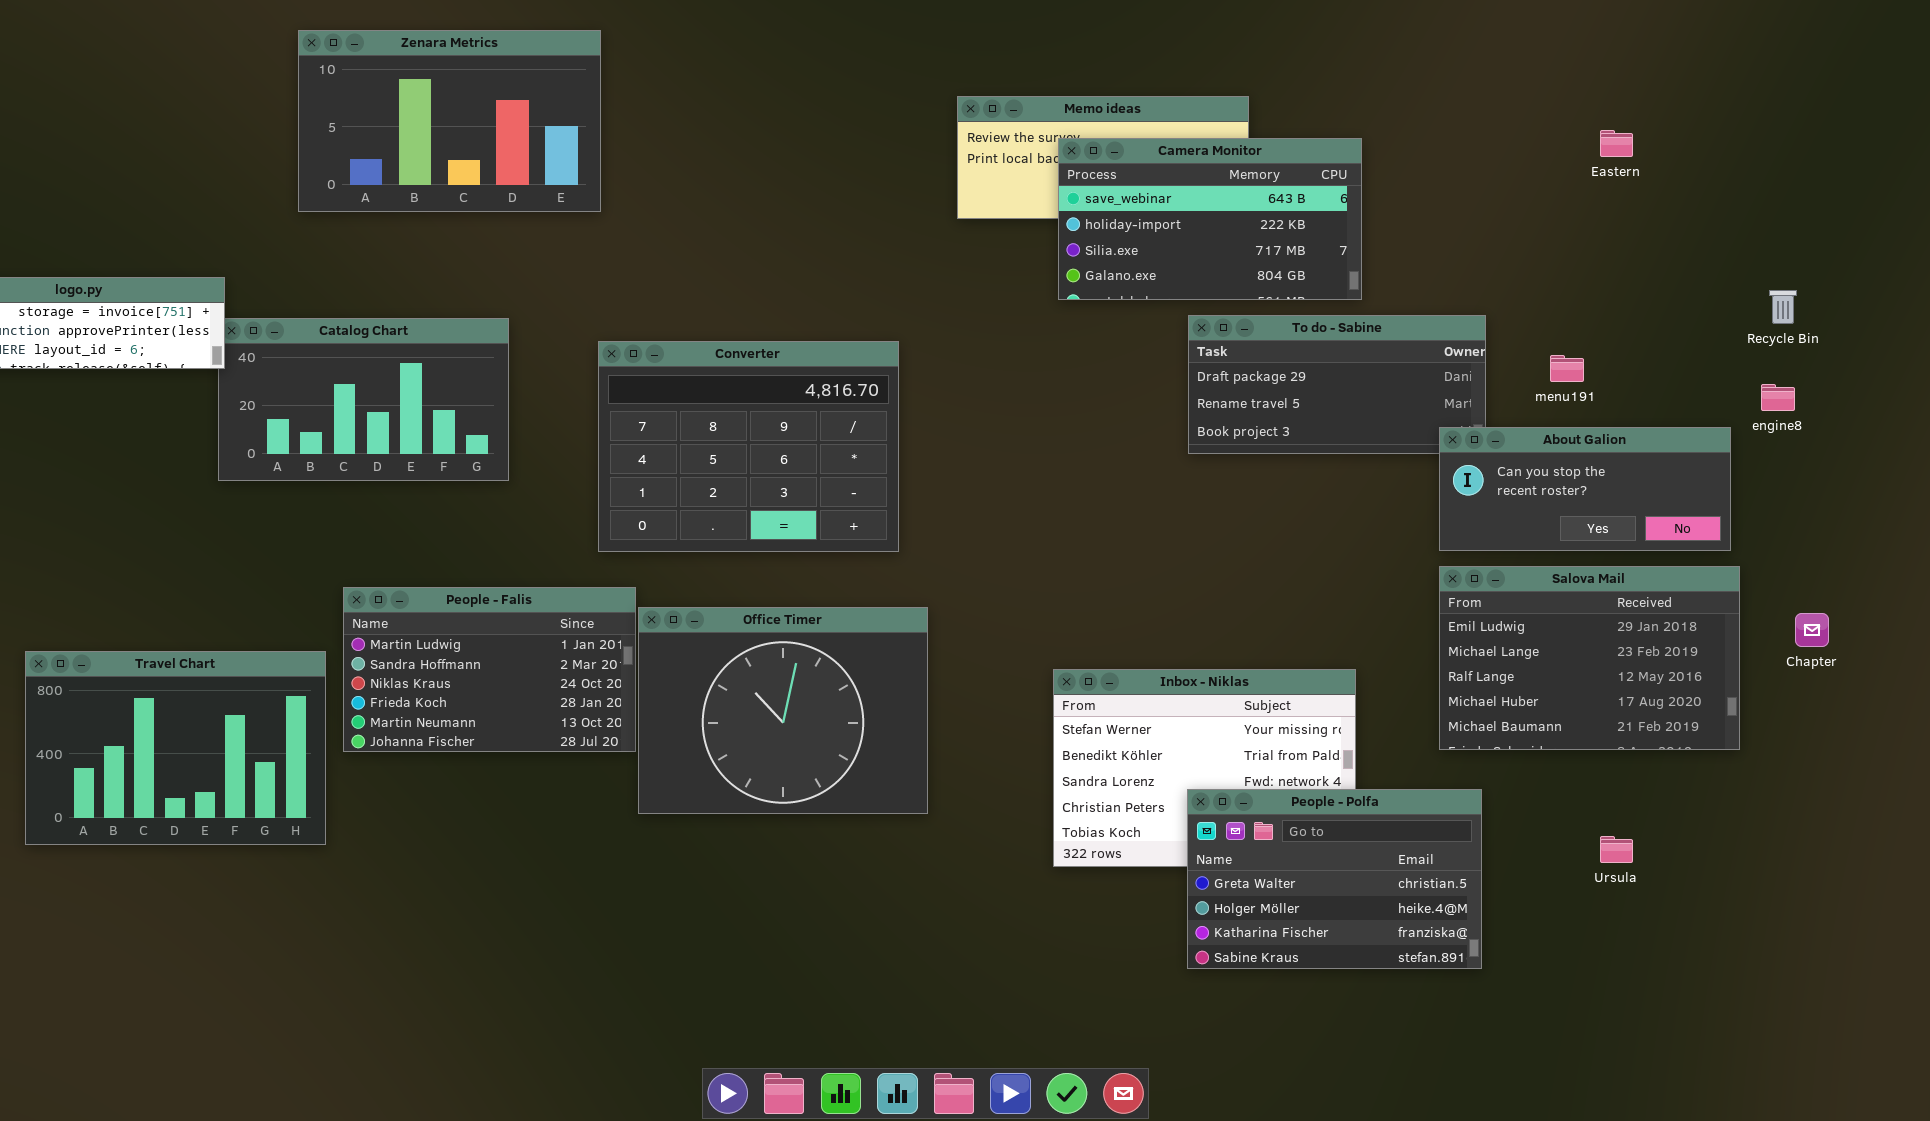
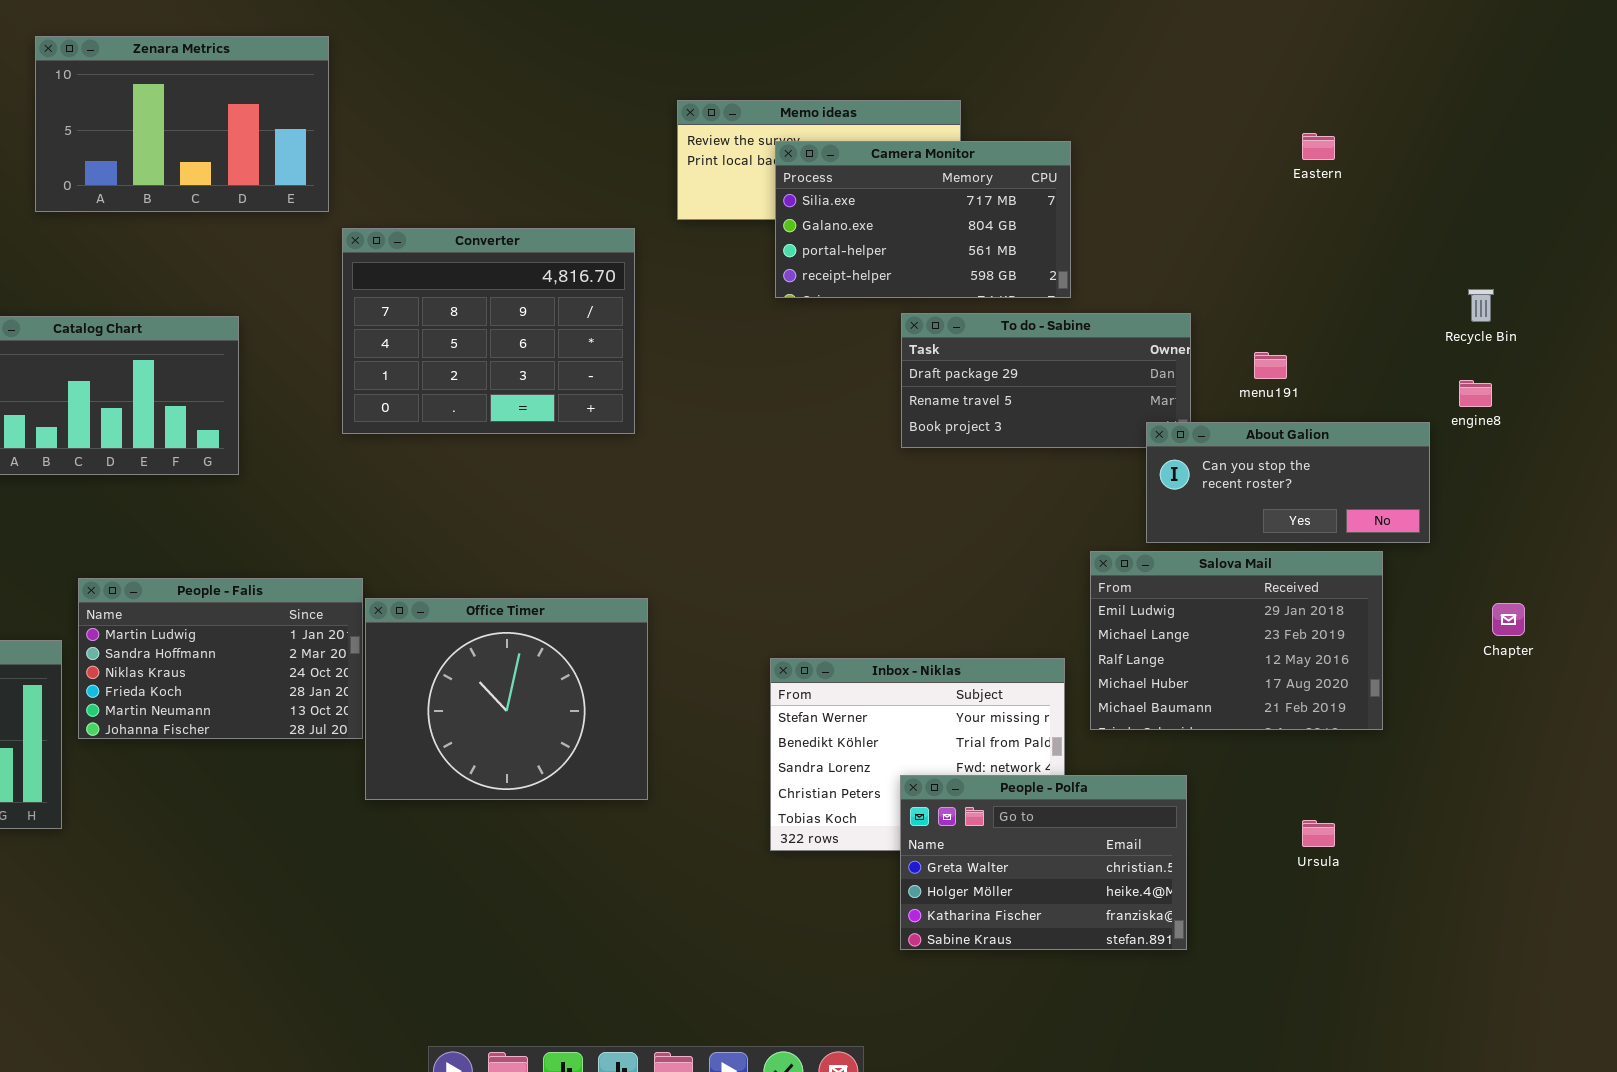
Camera Monitor: [1058,138,1362,300] -> [775,141,1071,298], scrolled down 2 rows
Converter: [598,341,899,552] -> [342,228,635,434], moved
Salova Mail: [1439,566,1740,750] -> [1090,551,1383,730], moved

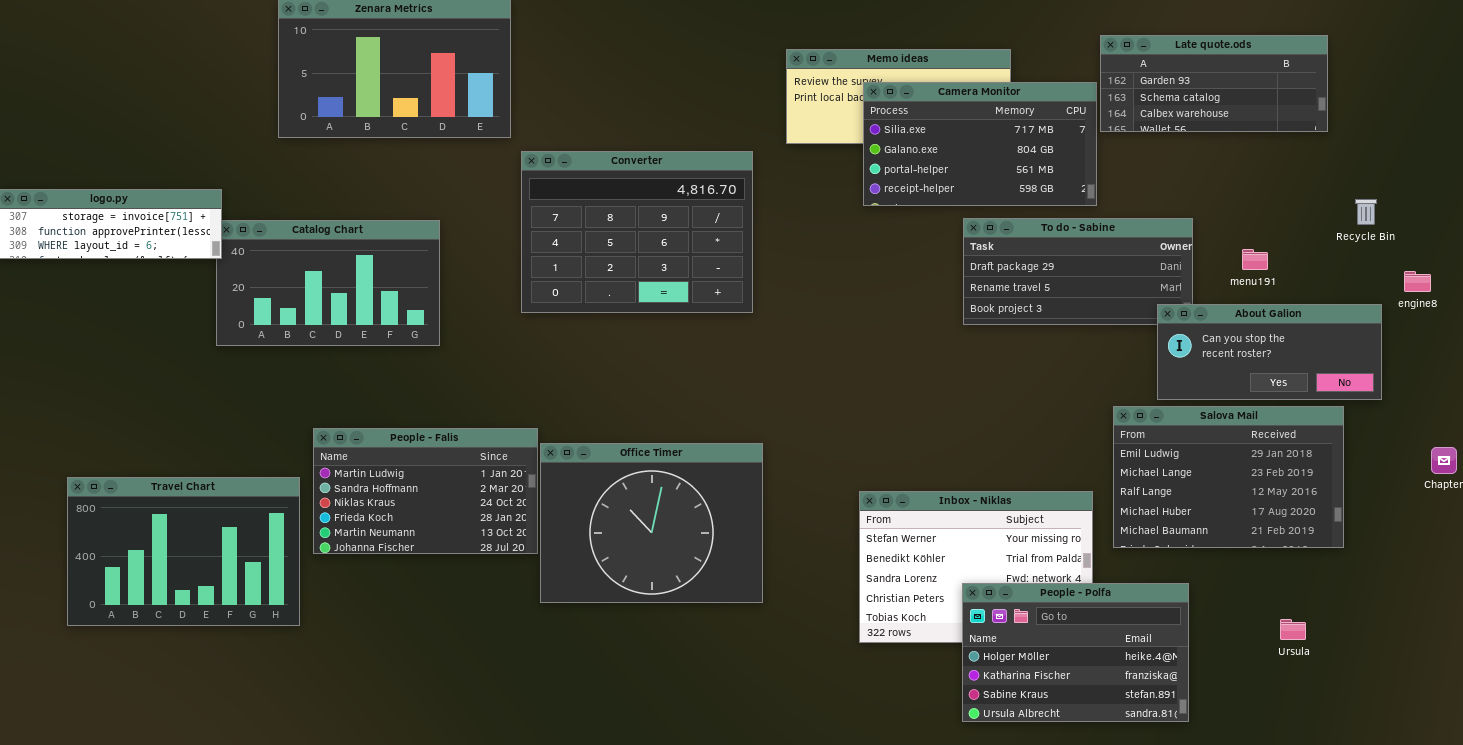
Late quote.ods: none -> [1100,35,1328,132], opened
Recycle Bin: [1468,289,1494,322] -> [1355,199,1377,225], moved
People - Polfa: [900,775,1187,950] -> [962,583,1189,722], scrolled down 1 row

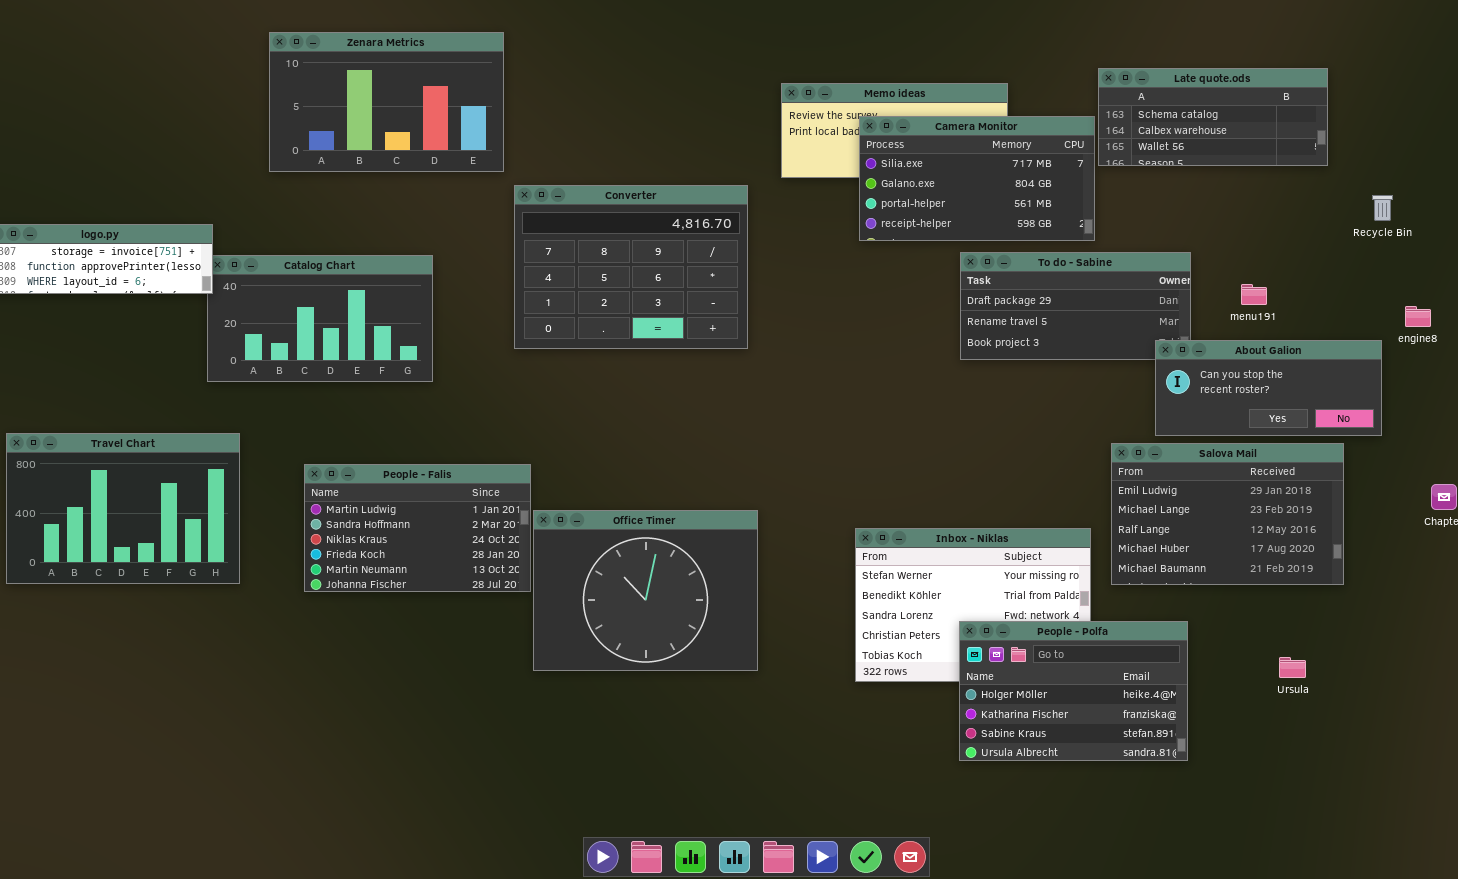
Late quote.ods: [1100,35,1328,132] -> [1098,68,1328,166], scrolled down 1 row
Recycle Bin: [1355,199,1377,225] -> [1372,195,1393,221], moved
Office Timer: [540,443,763,603] -> [533,510,758,671], moved
Travel Chart: [67,477,300,626] -> [6,433,240,584], moved

